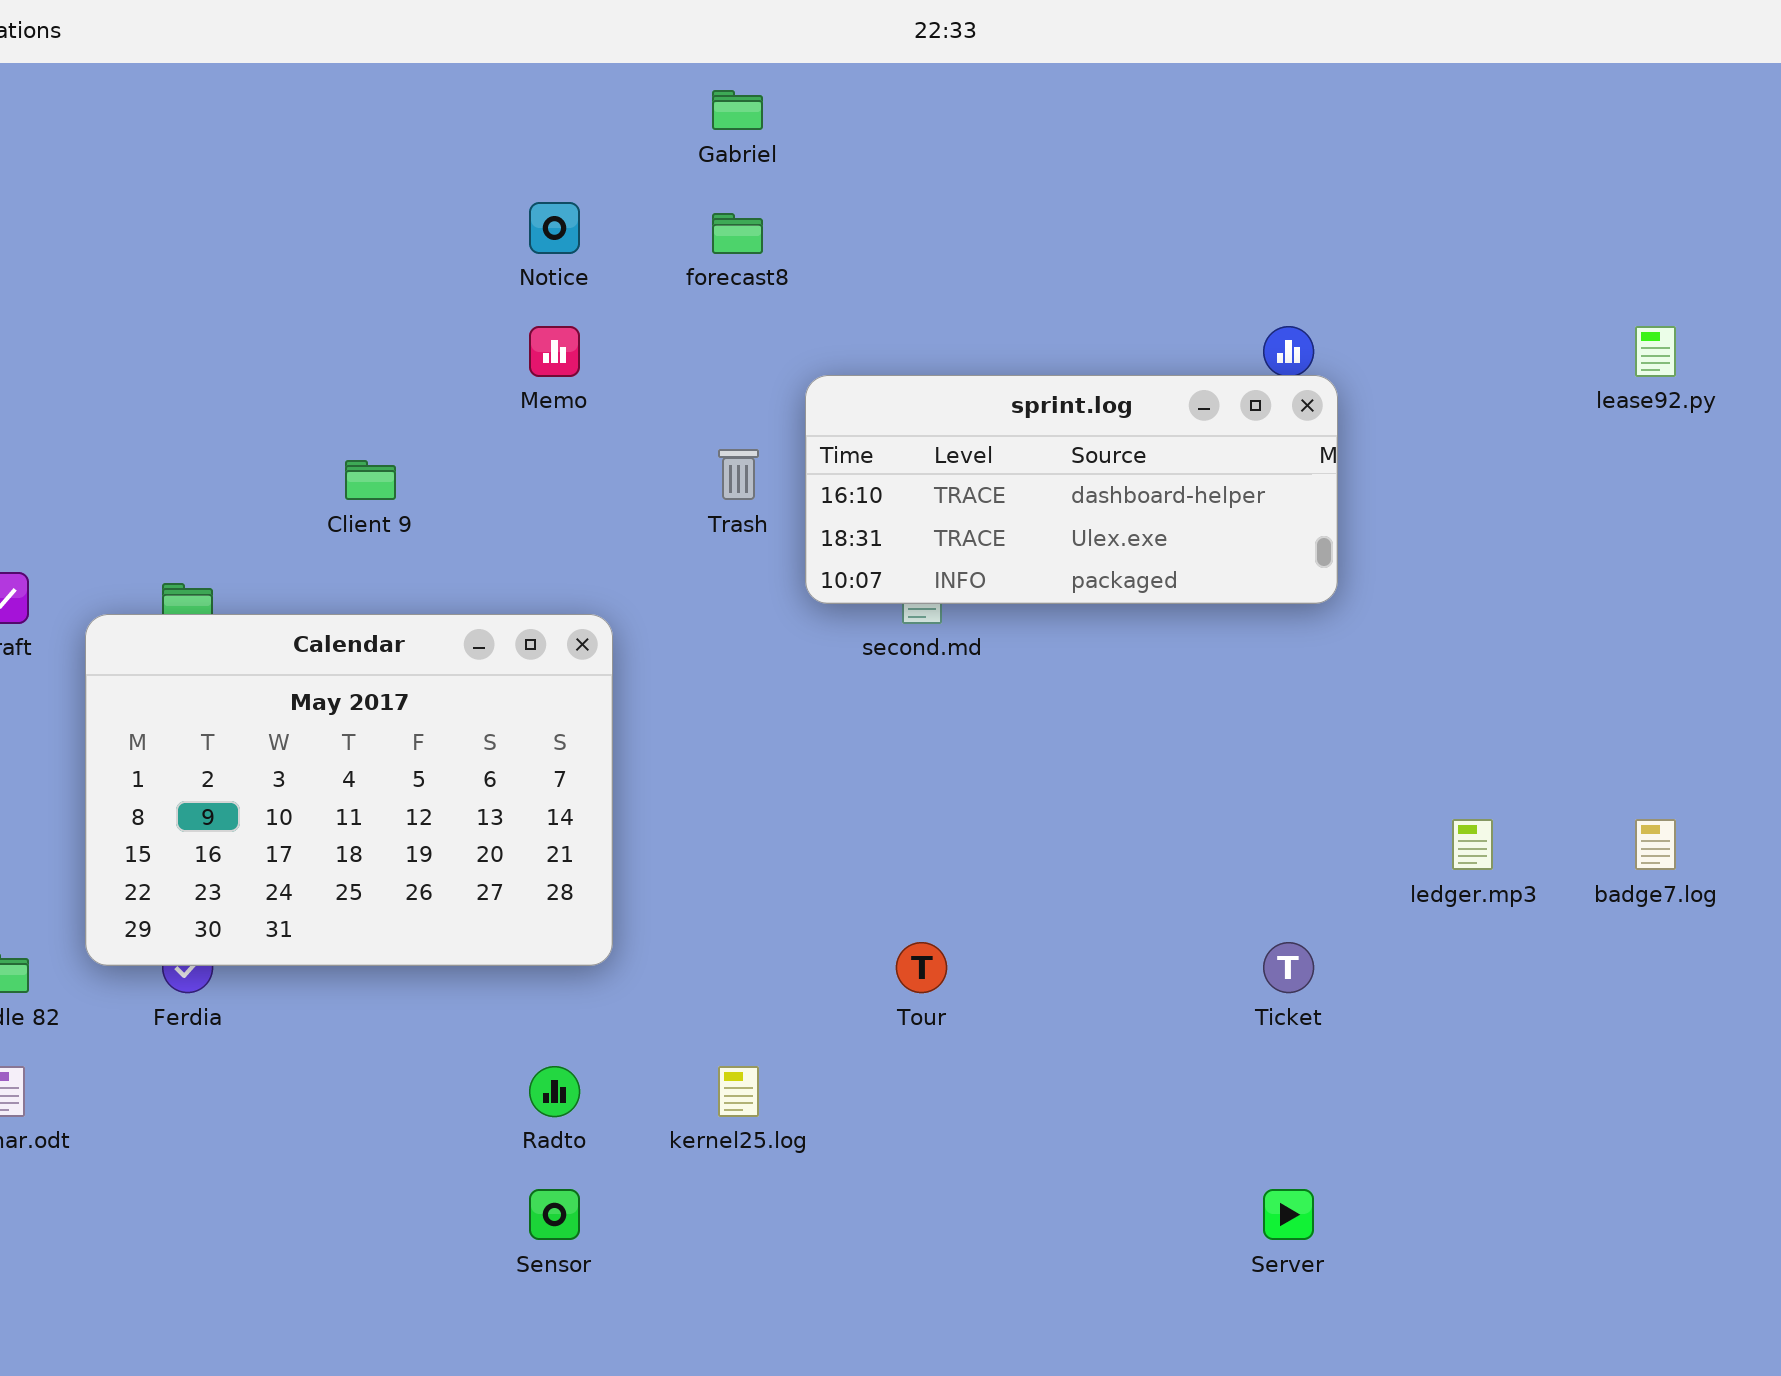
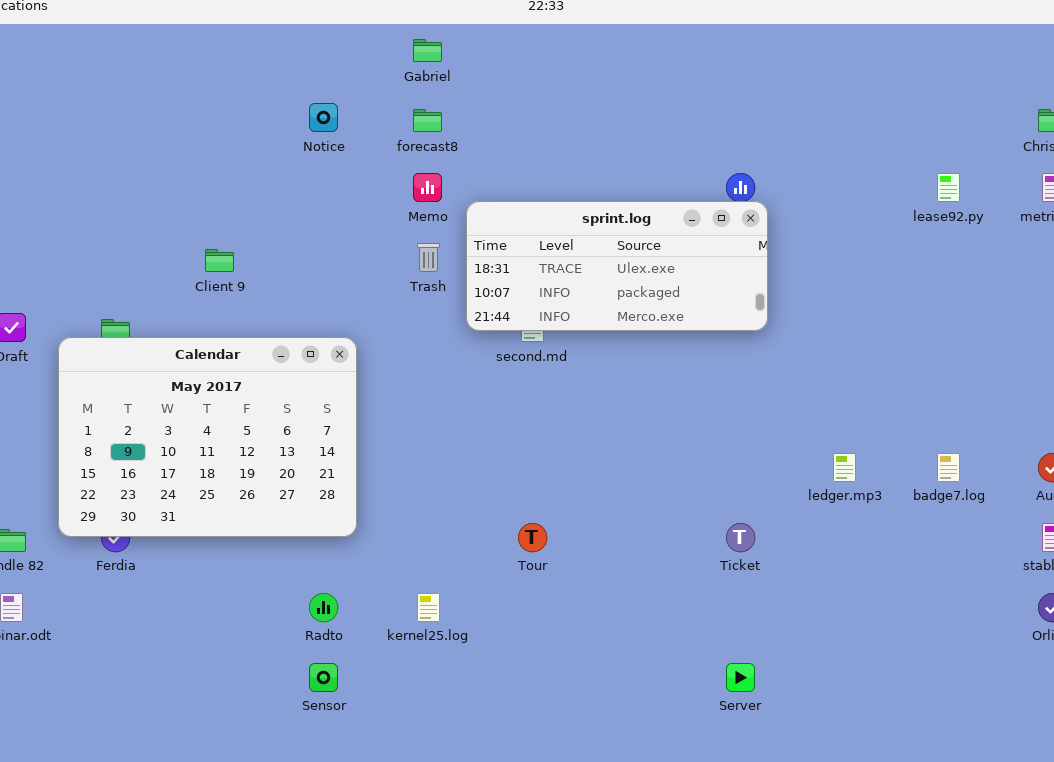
Memo: [529,326,580,377] -> [413,173,442,202], moved
sprint.log: [805,375,1338,604] -> [466,201,768,331], scrolled down 1 row

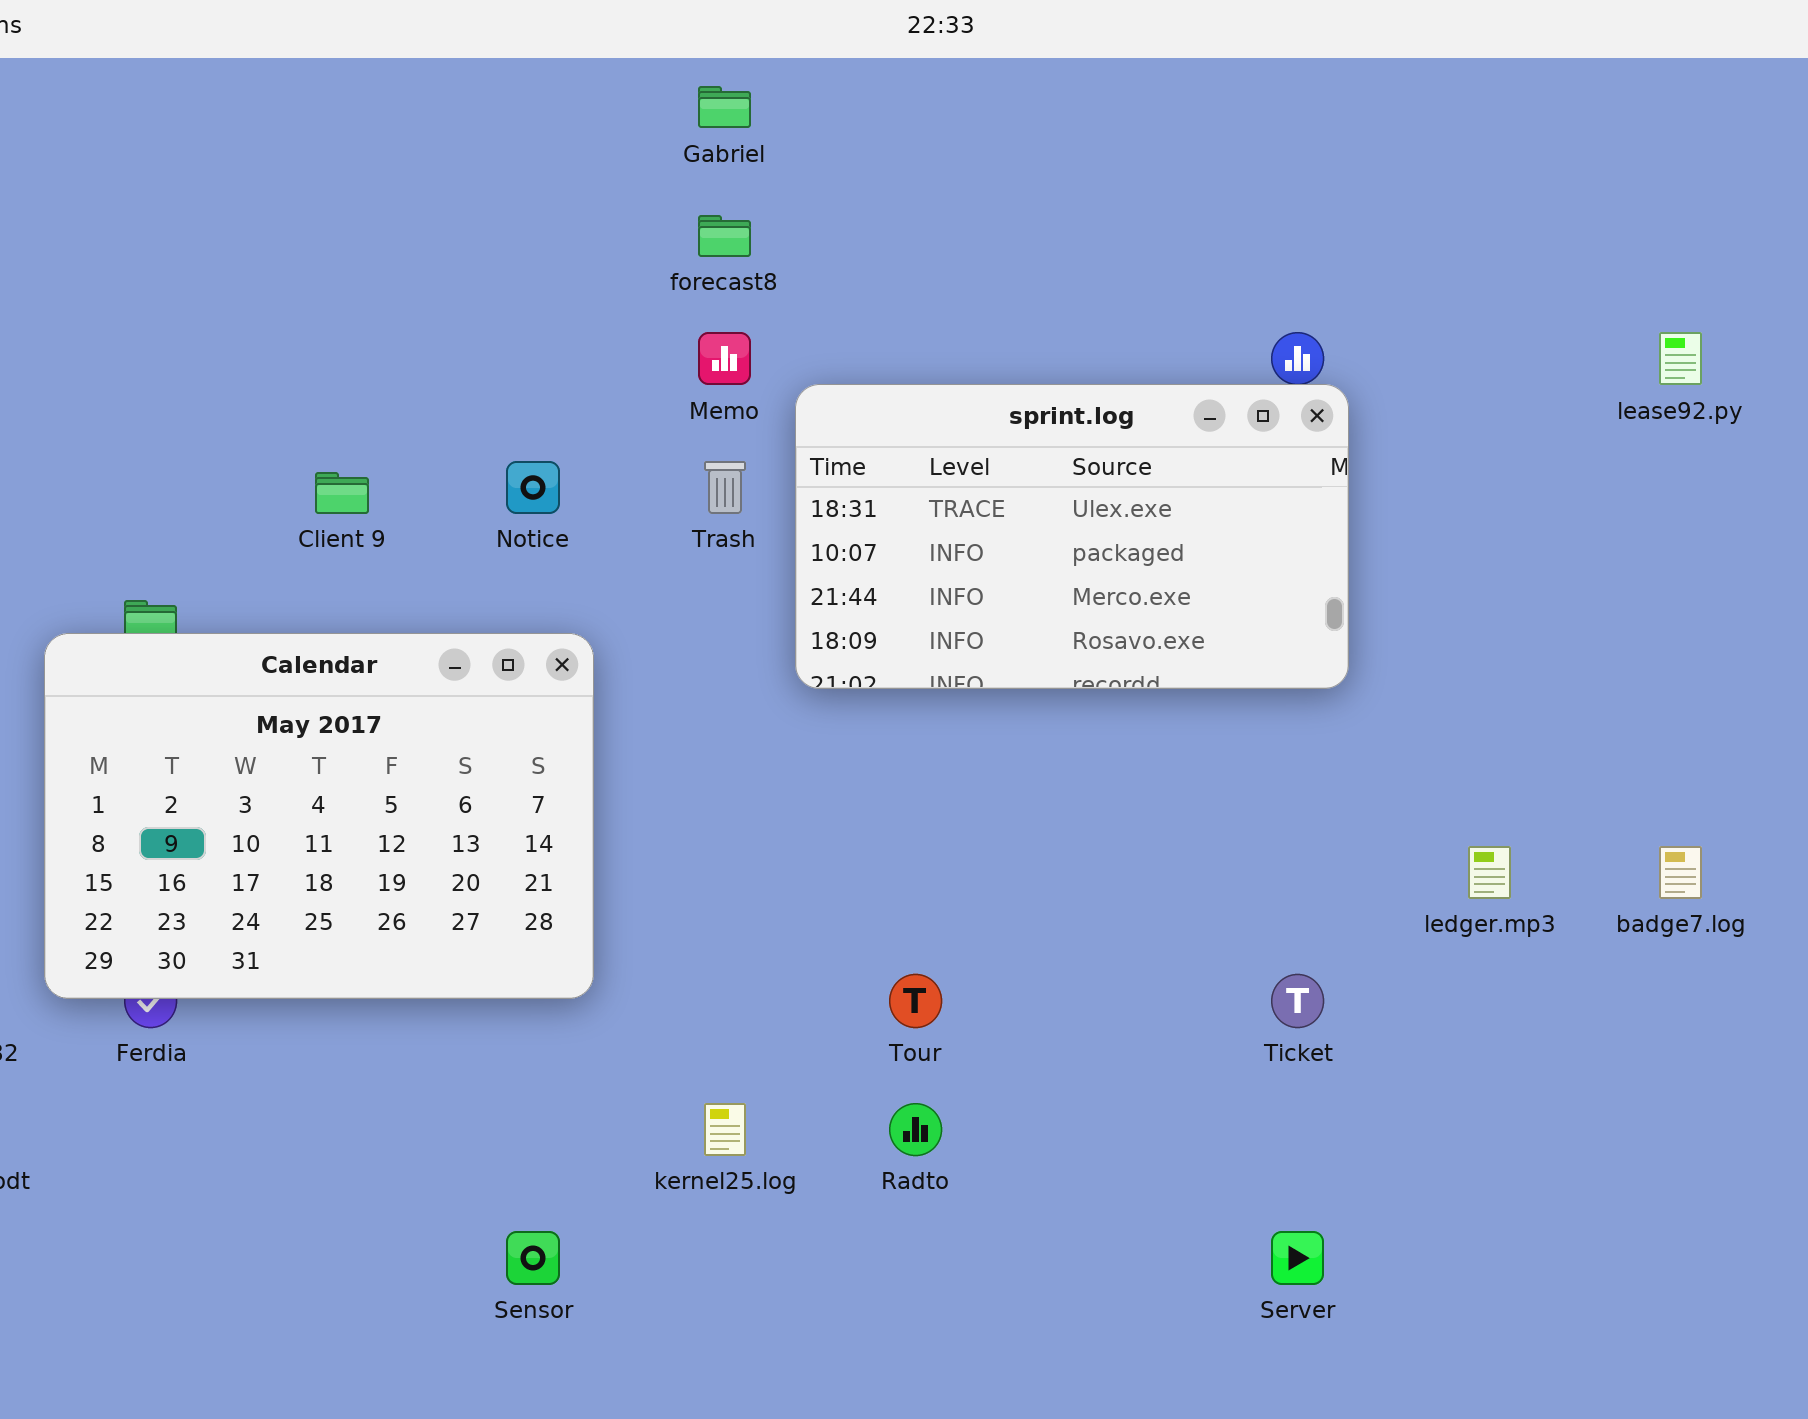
Notice: [309,103,338,132] -> [506,461,560,514], moved
sprint.log: [466,201,768,331] -> [795,384,1349,689], resized
Radto: [309,593,338,622] -> [889,1103,942,1156], moved

